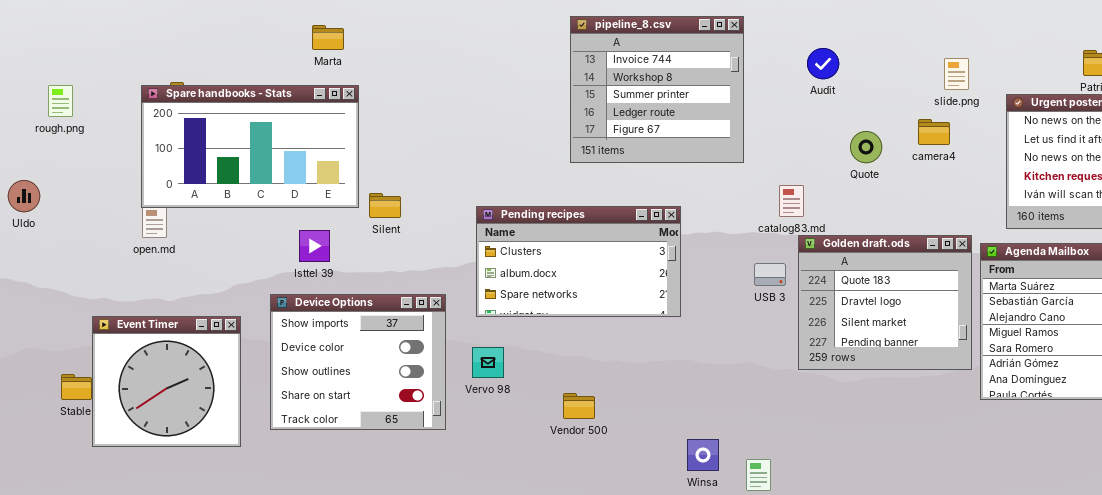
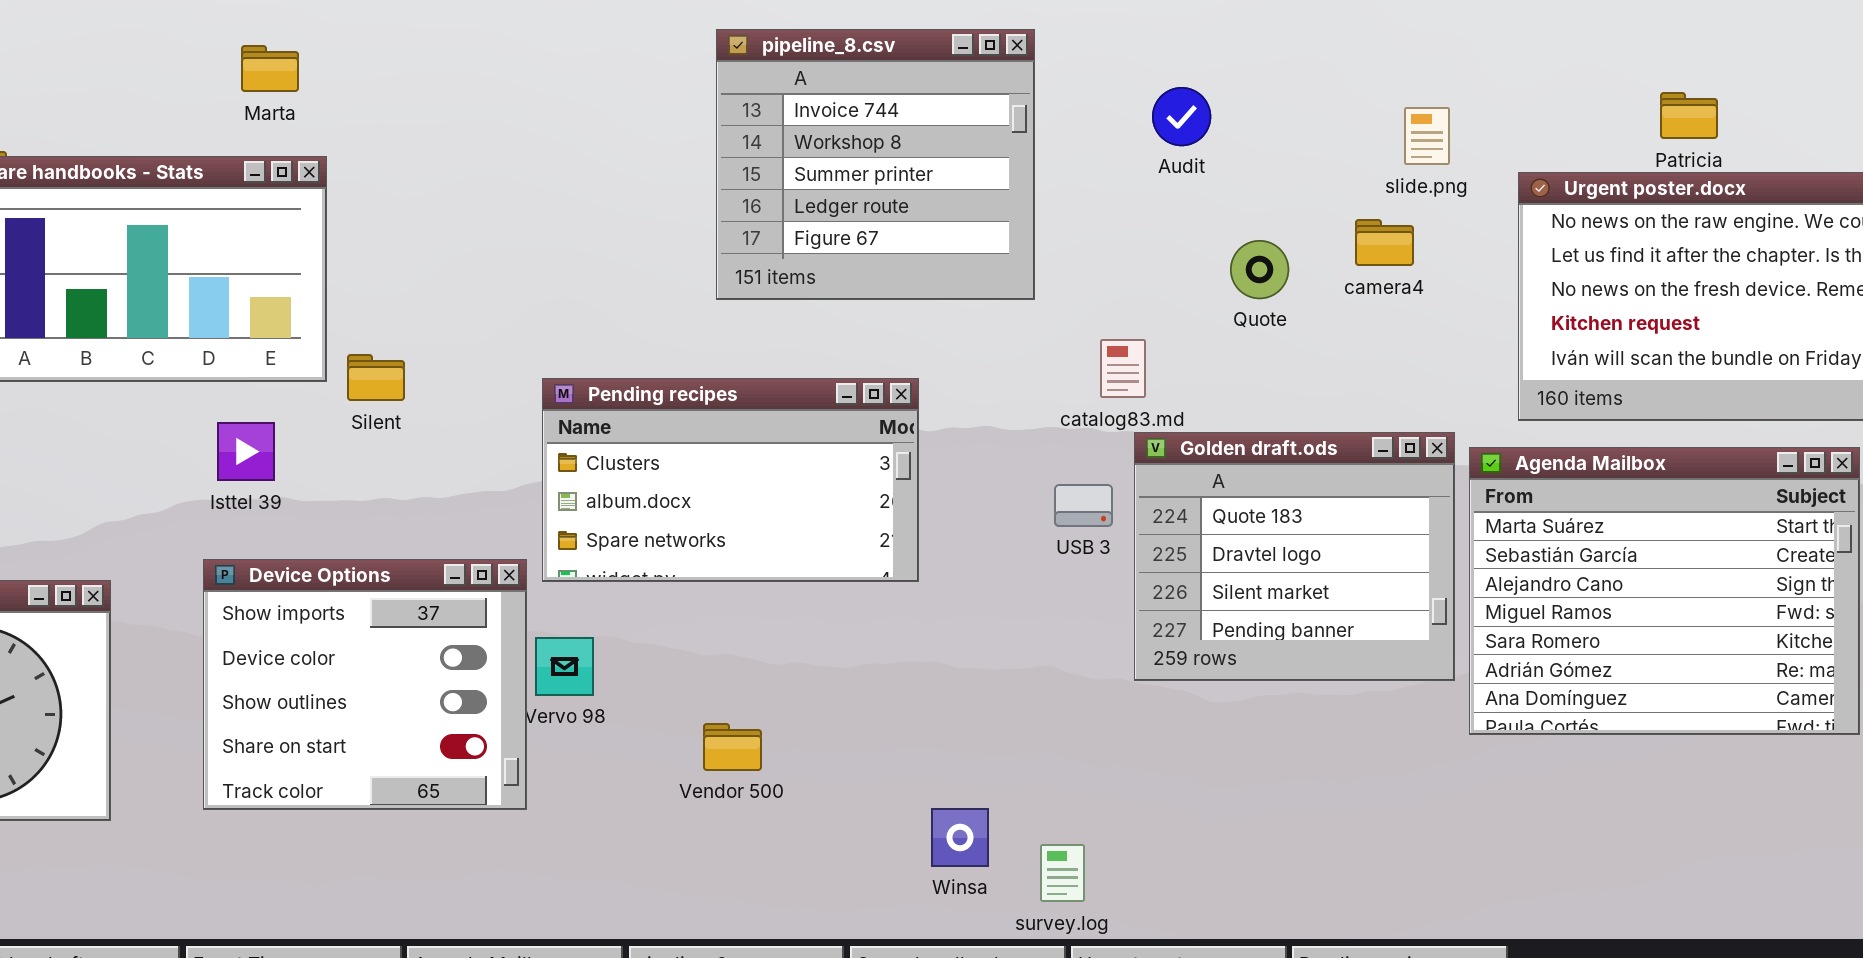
Device Options: [270,294,446,430] -> [203,559,527,810], moved

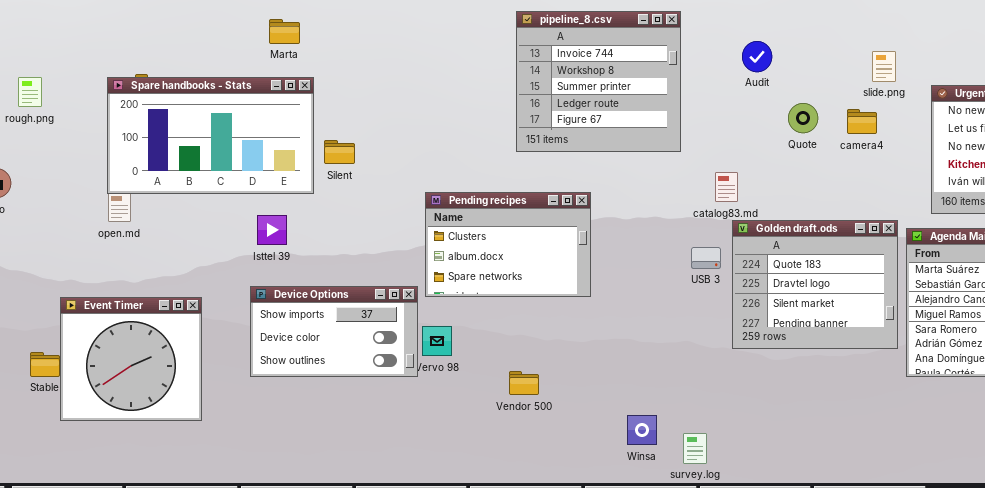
Quote: [1230,240,1289,299] -> [788,103,818,133], moved
Silent: [347,354,405,401] -> [324,140,355,164], moved
Pending recipes: [542,378,919,582] -> [425,192,591,297], resized
Device Options: [203,559,527,810] -> [250,286,418,377], resized

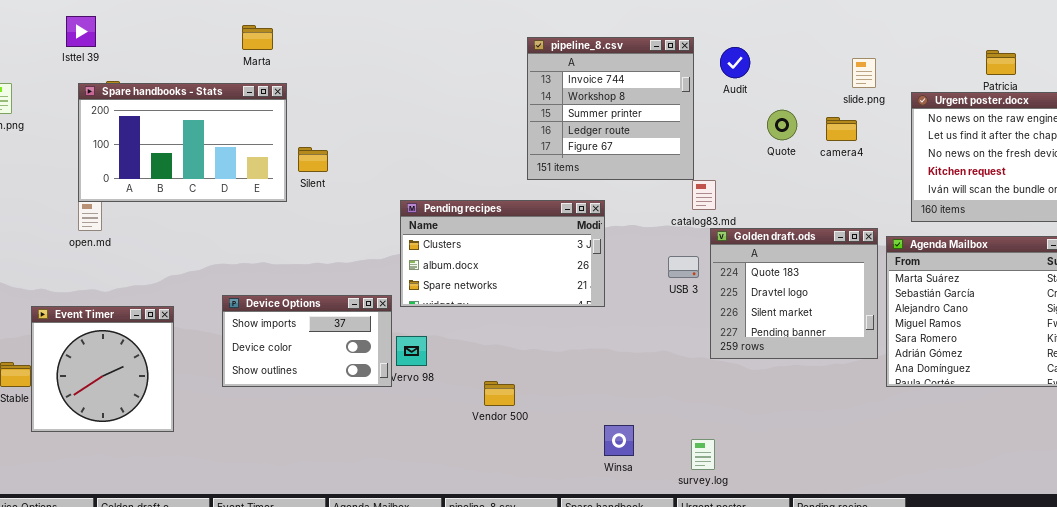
pipeline_8.csv: [516,11,681,152] -> [527,37,694,180], moved
Pending recipes: [425,192,591,297] -> [400,200,605,307], resized
Isttel 39: [257,215,287,245] -> [66,16,96,47], moved
survey.log: [683,433,707,464] -> [691,439,715,470], moved

